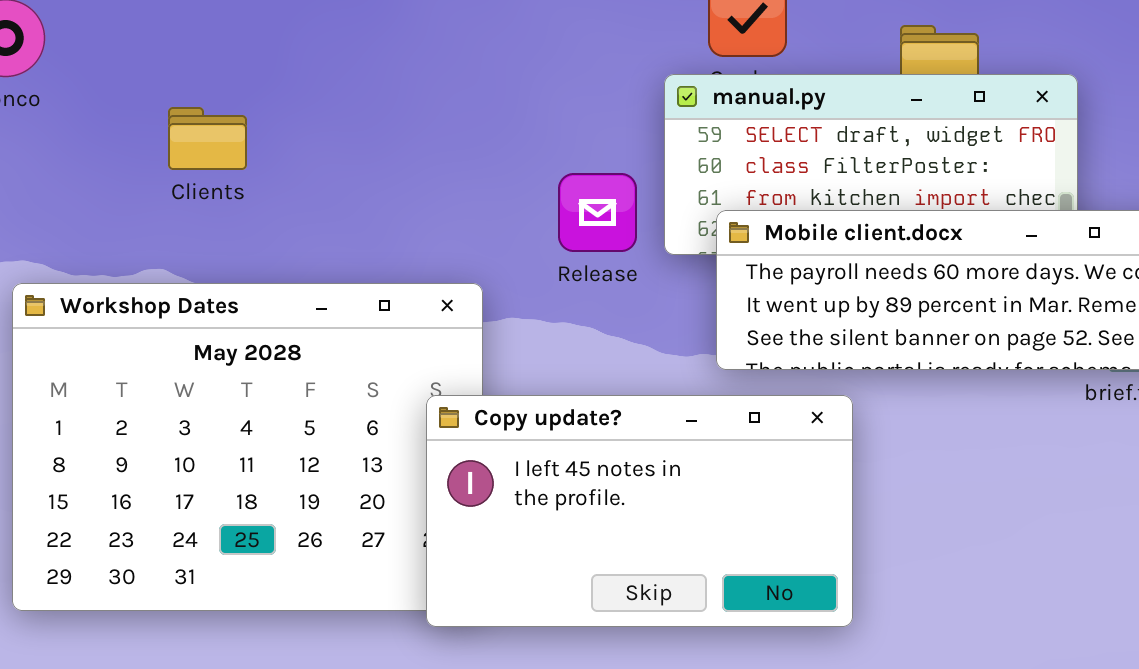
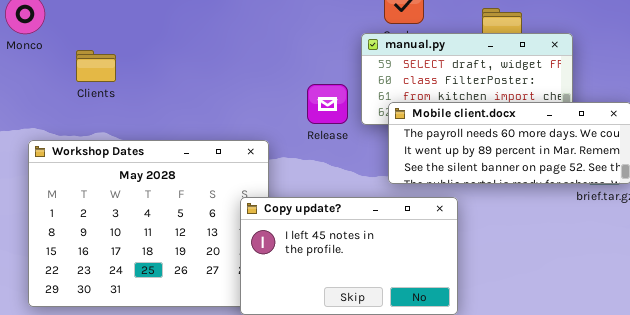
Clients: [168,107,247,170] -> [76,50,116,82], moved

